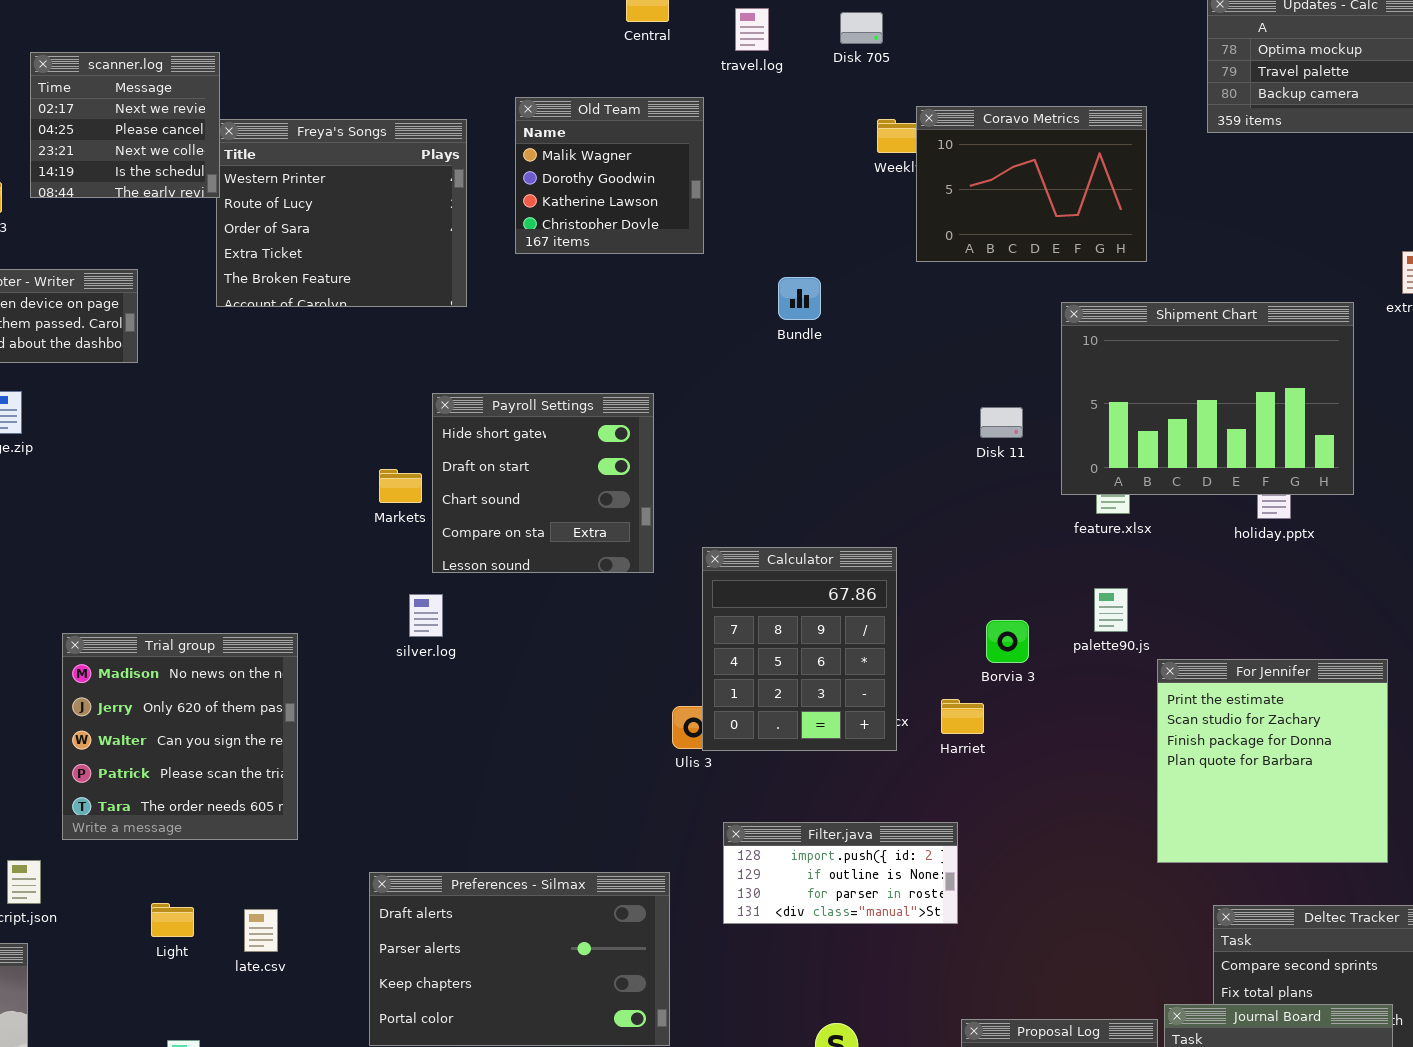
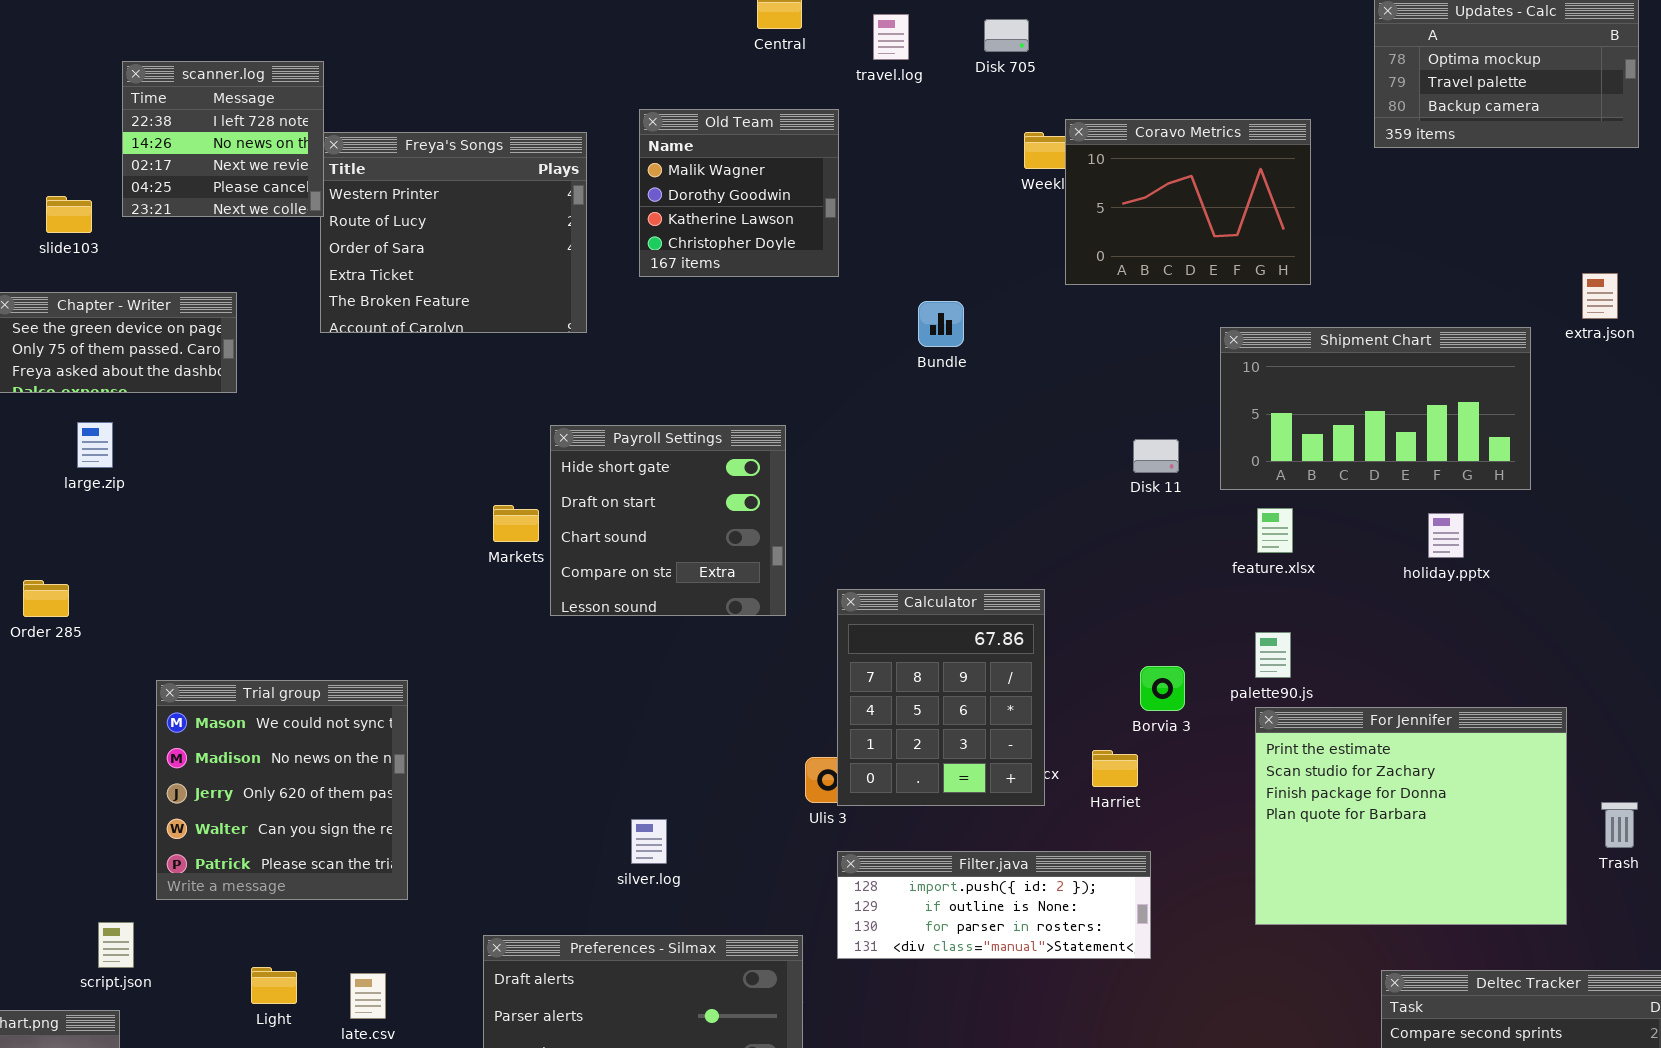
scanner.log: [30,52,220,198] -> [122,61,324,217], scrolled up 2 rows
Shipment Chart: [1061,302,1354,495] -> [1220,327,1531,490], resized
silver.log: [409,594,443,637] -> [631,819,667,864], moved
Trial group: [62,633,298,840] -> [156,680,408,900], scrolled up 1 row
For Jennifer: [1157,659,1388,863] -> [1255,707,1567,925], resized
Filter.java: [723,822,958,924] -> [837,851,1151,959], moved, resized

